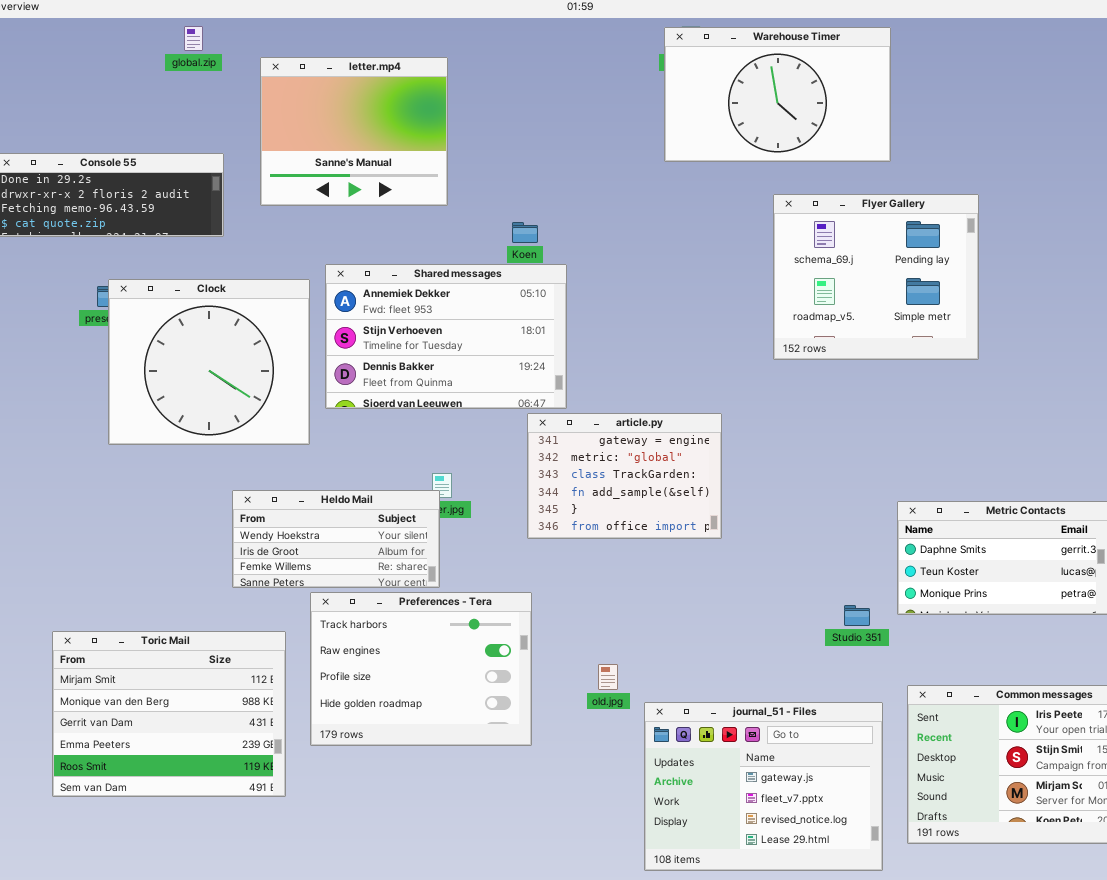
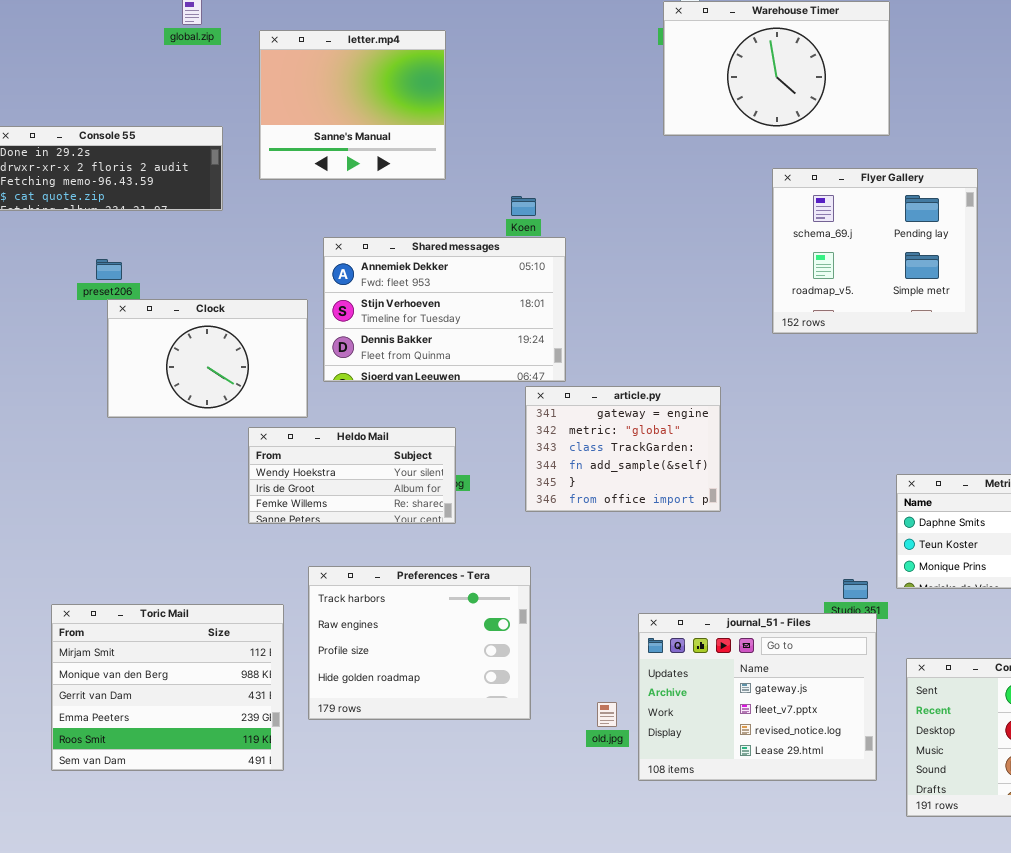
Clock: [108,279,310,445] -> [107,299,308,418], resized
Heldo Mail: [232,490,440,588] -> [248,427,456,524], moved
old.jpg: [598,664,618,690] -> [597,702,617,727], moved
journal_51 - Files: [644,702,883,871] -> [638,613,877,781], moved

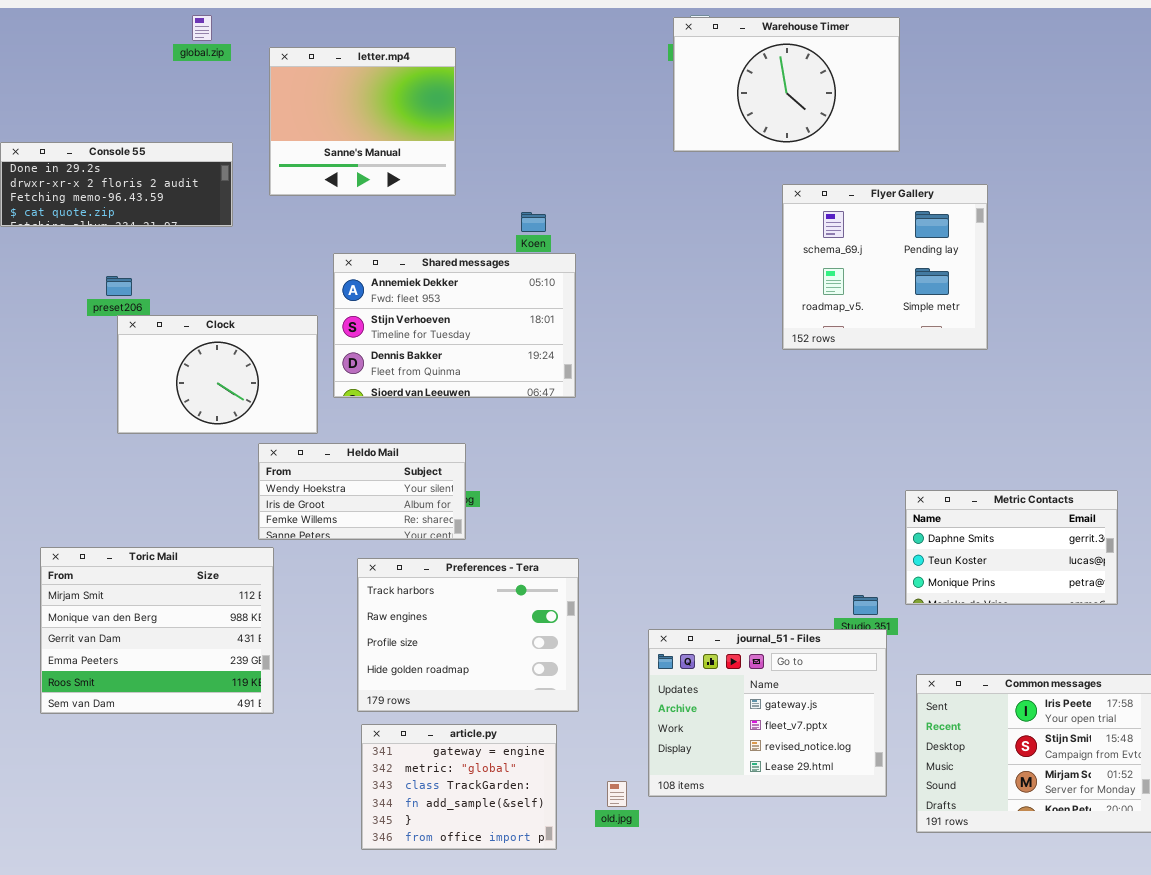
article.py: [525,386,721,512] -> [361,724,557,850], moved
Preferences - Tera: [308,566,531,720] -> [357,558,579,712], moved
Toric Mail: [51,604,284,771] -> [40,547,274,714], moved
old.jpg: [597,702,617,727] -> [607,781,627,807], moved

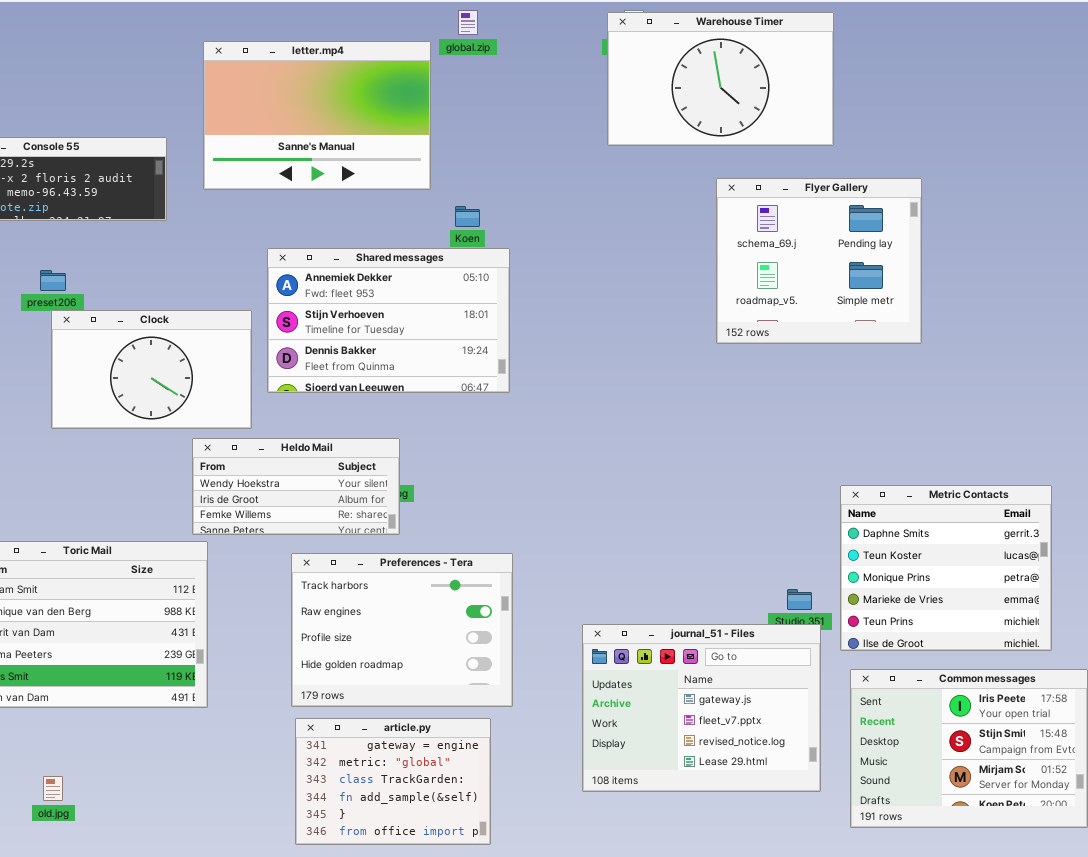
global.zip: [192,15,212,41] -> [458,10,478,35], moved
letter.mp4: [269,47,456,196] -> [203,41,431,190], resized
Metric Contacts: [905,490,1118,605] -> [840,485,1052,651], resized
old.jpg: [607,781,627,807] -> [43,776,63,801], moved

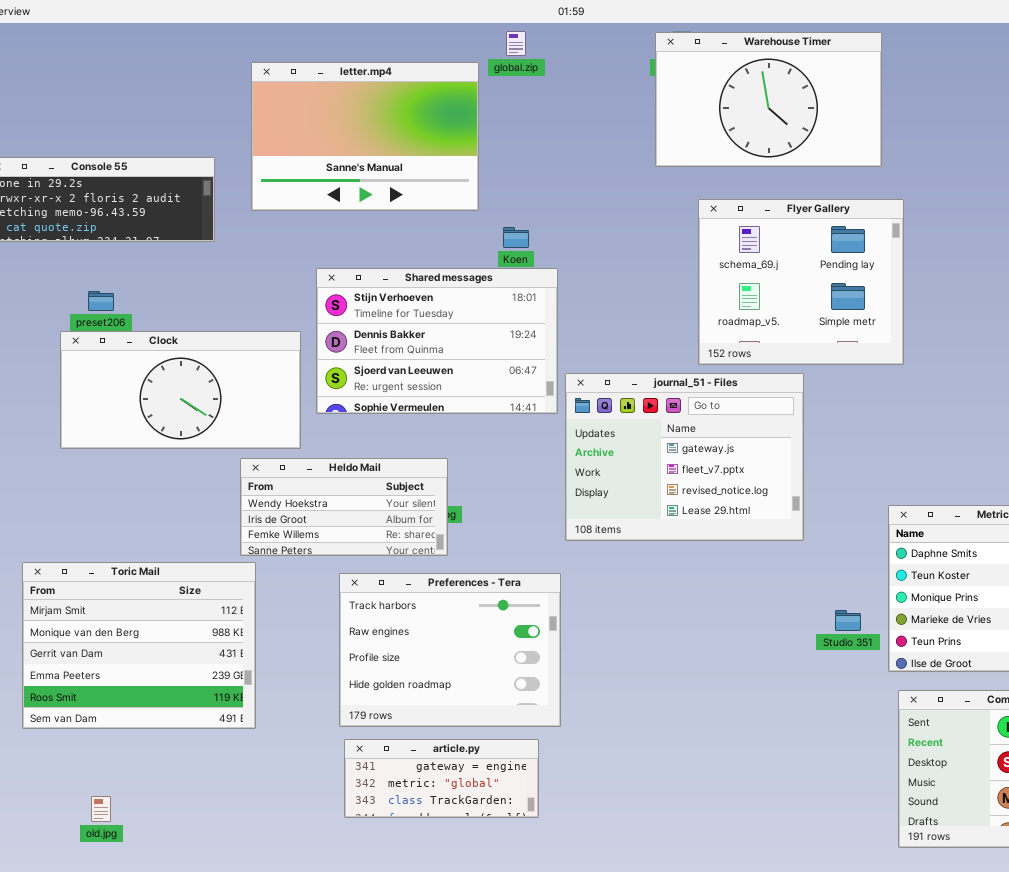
Flyer Gallery: [716,178,922,344] -> [698,199,904,365], moved
Shared messages: [267,248,510,393] -> [316,268,558,414], scrolled down 1 row
Clock: [51,310,252,429] -> [60,331,301,449], resized
journal_51 - Files: [582,624,821,792] -> [565,373,804,541], moved
article.py: [295,718,491,845] -> [344,739,539,818], resized

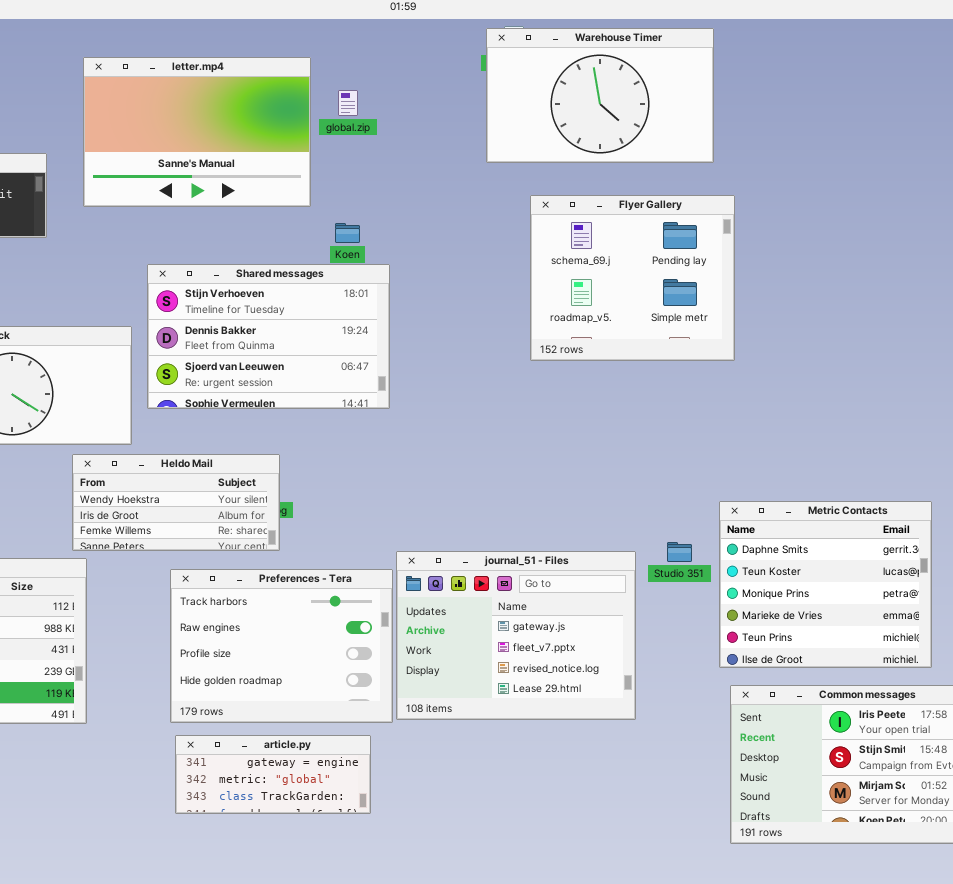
global.zip: [506,31,526,56] -> [338,90,358,116], moved
journal_51 - Files: [565,373,804,541] -> [396,551,636,720], moved
Studio 351: [835,610,861,631] -> [667,542,692,562], moved

